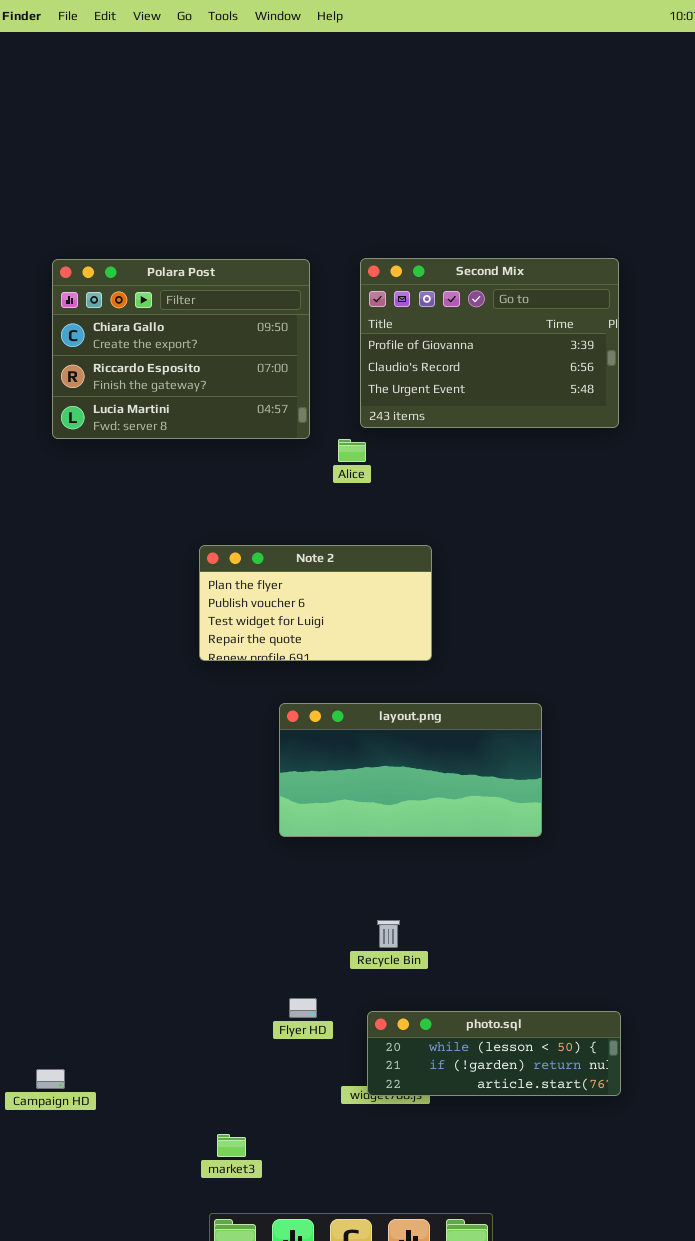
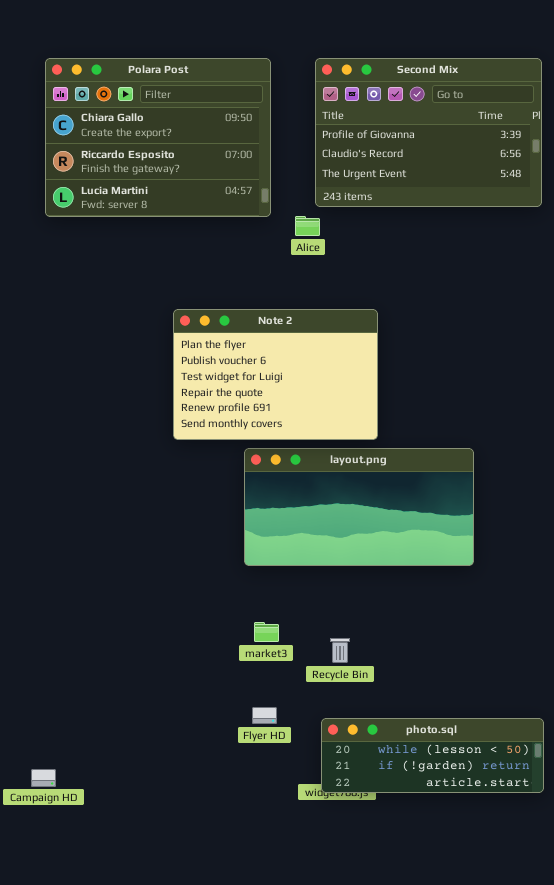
Note 2: [199,545,432,661] -> [173,309,378,440], resized
market3: [217,1134,246,1157] -> [254,622,279,642], moved

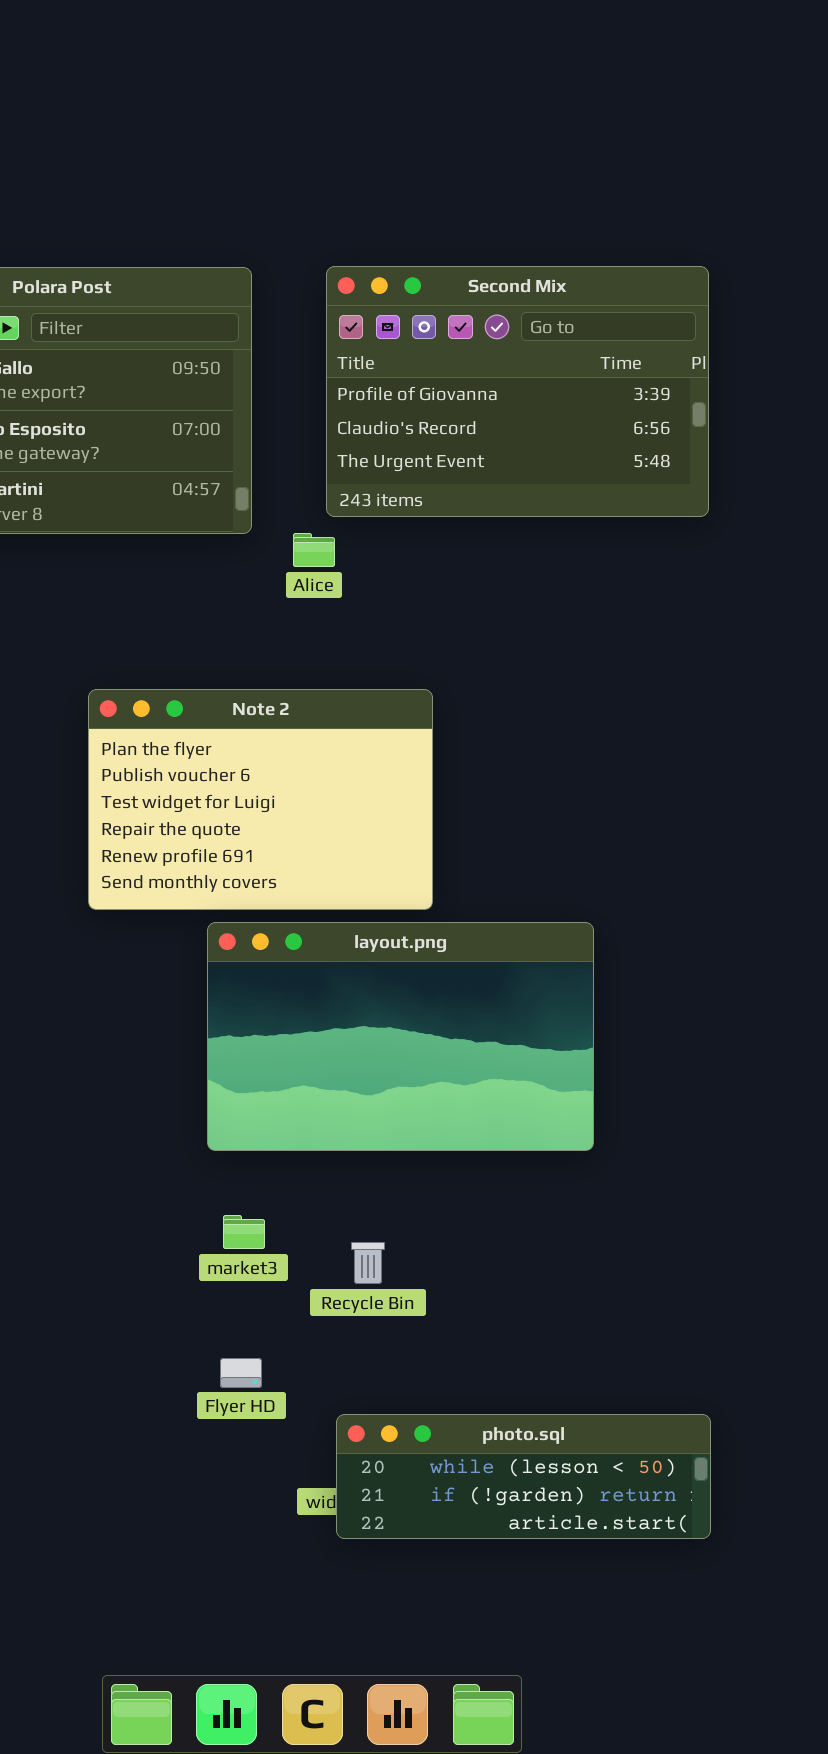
layout.png: [244,448,474,566] -> [207,922,594,1151], resized
photo.sql: [321,718,544,793] -> [336,1414,711,1539], moved

